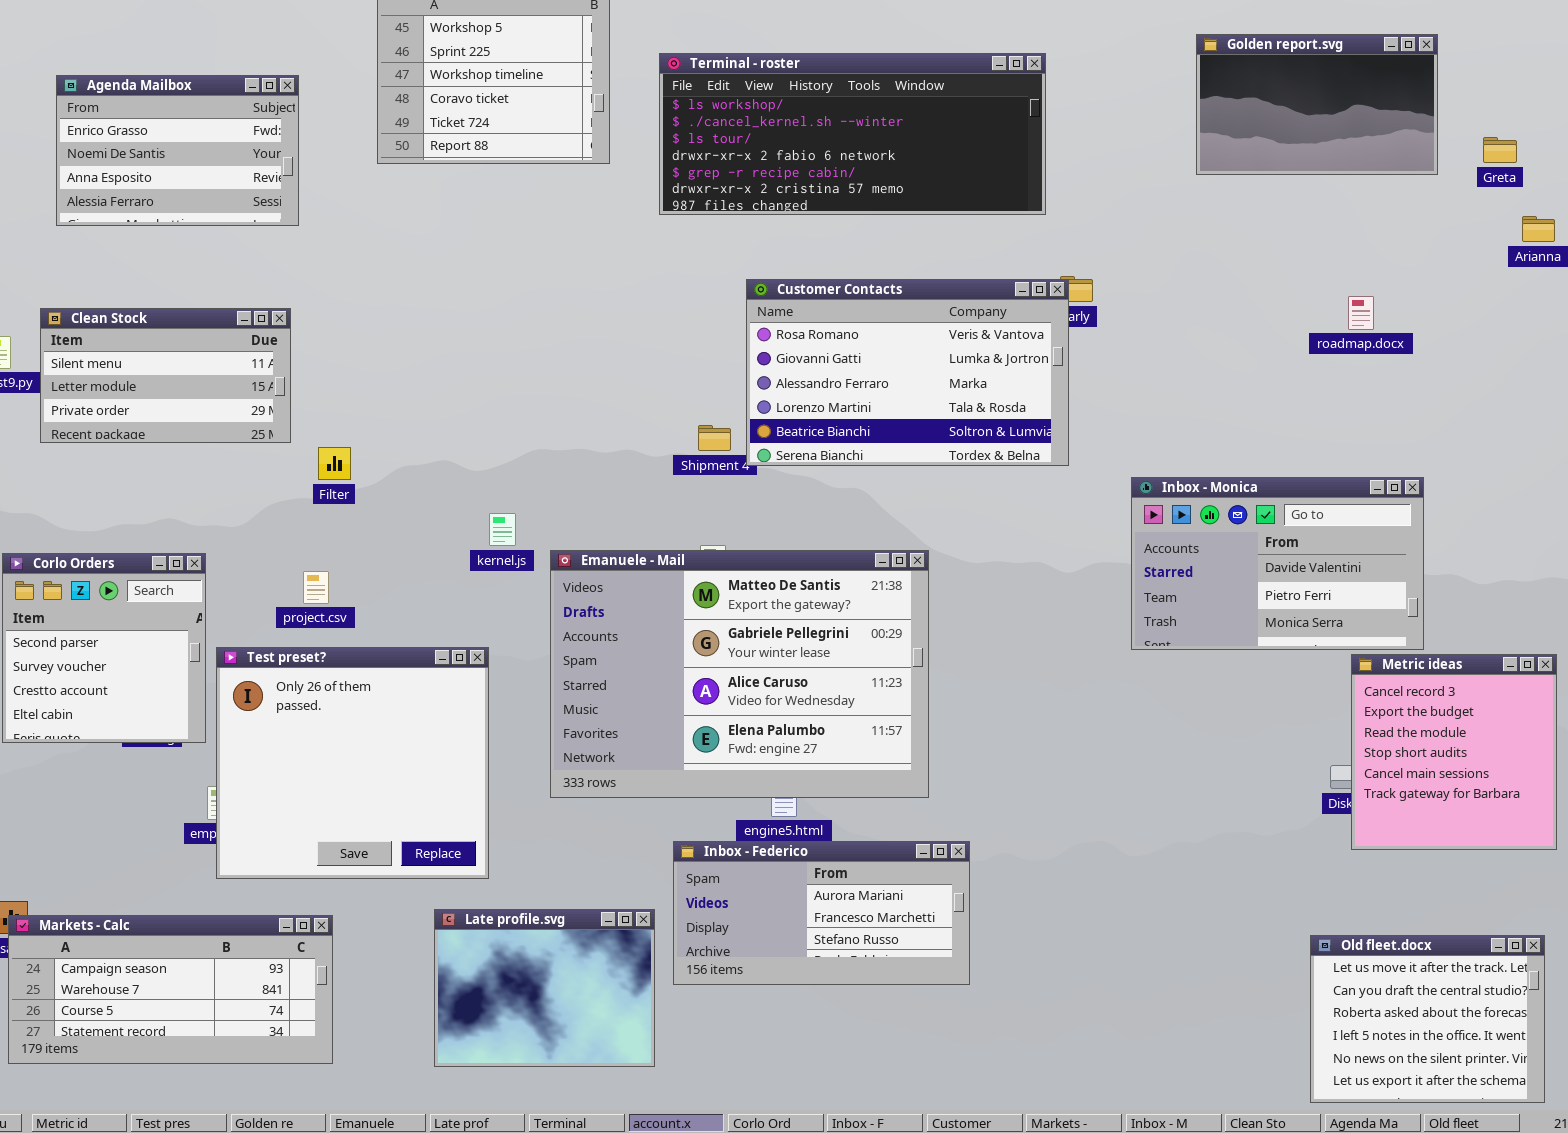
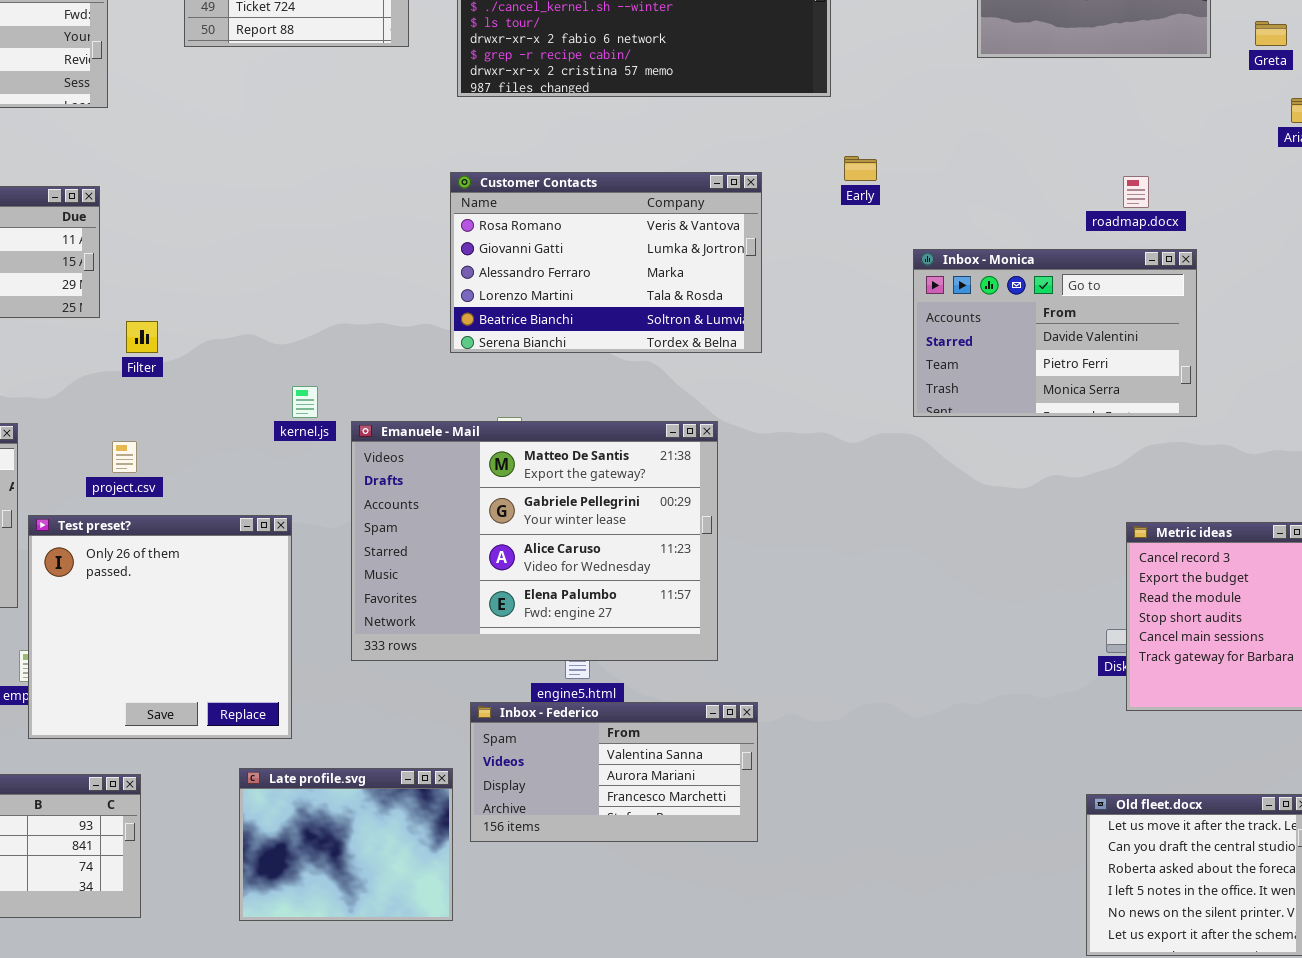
Customer Contacts: [746,279,1069,466] -> [450,172,762,353], moved
Inbox - Monica: [1131,477,1424,650] -> [913,249,1197,417], moved
Inbox - Federico: [673,841,970,985] -> [470,702,758,842], scrolled up 1 row

